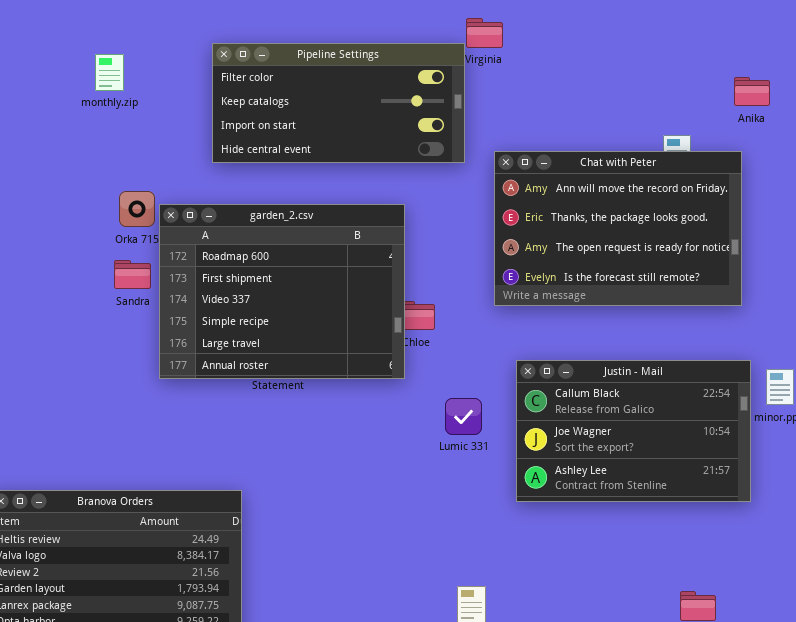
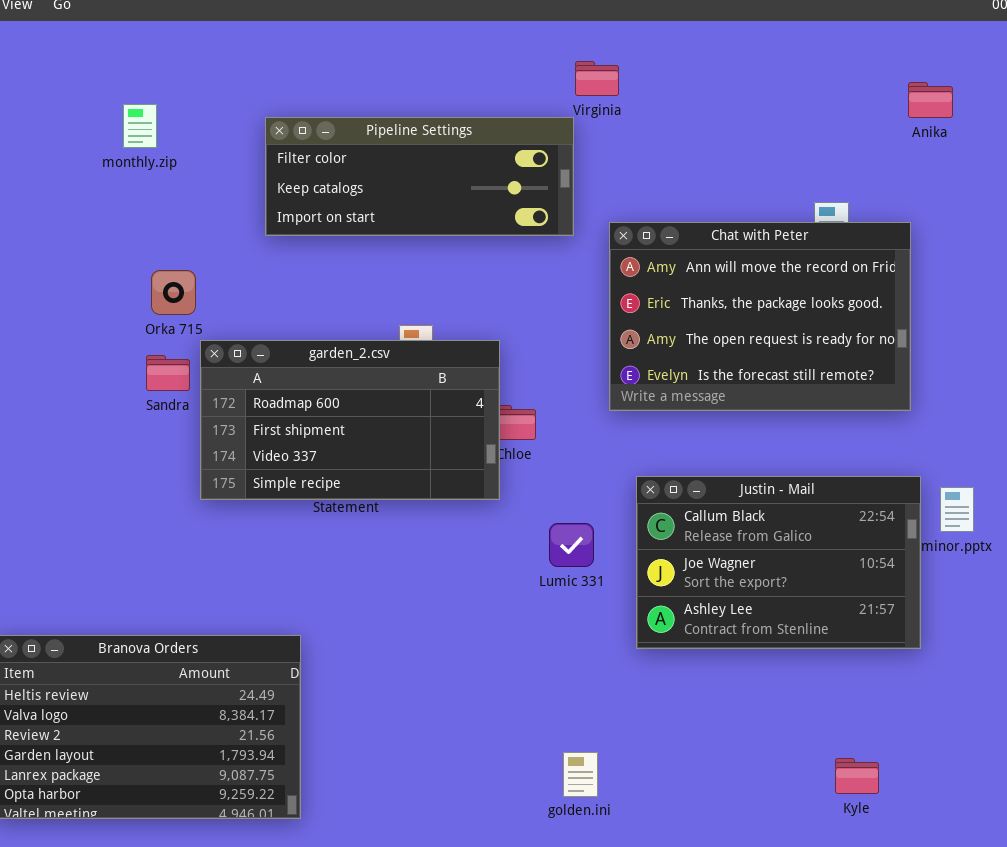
Pipeline Settings: [212,43,465,163] -> [265,117,574,236], resized
Anika: [734,77,770,106] -> [908,82,953,118], moved
garden_2.csv: [159,204,405,379] -> [200,340,500,500], resized

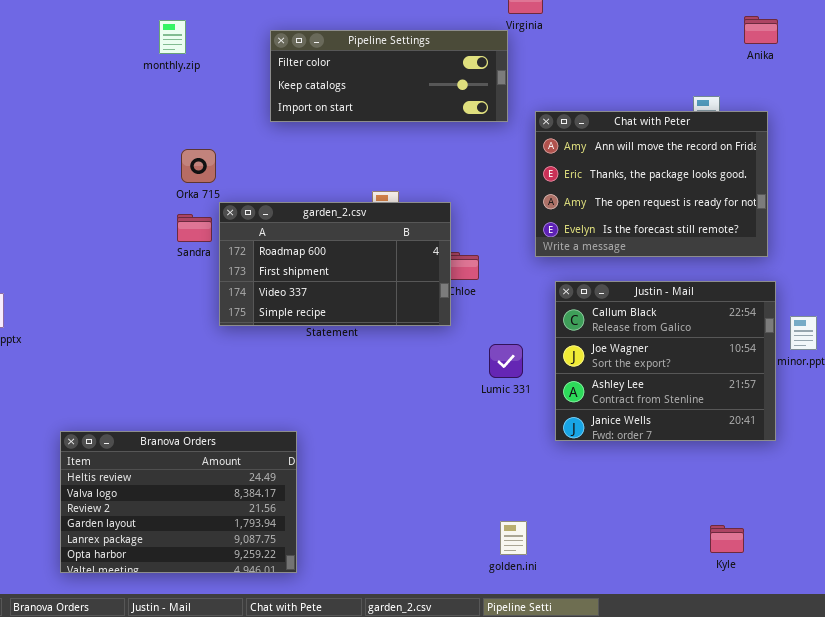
Anika: [908,82,953,118] -> [744,16,778,44], moved
Justin - Mail: [636,476,921,649] -> [555,281,776,441], resized

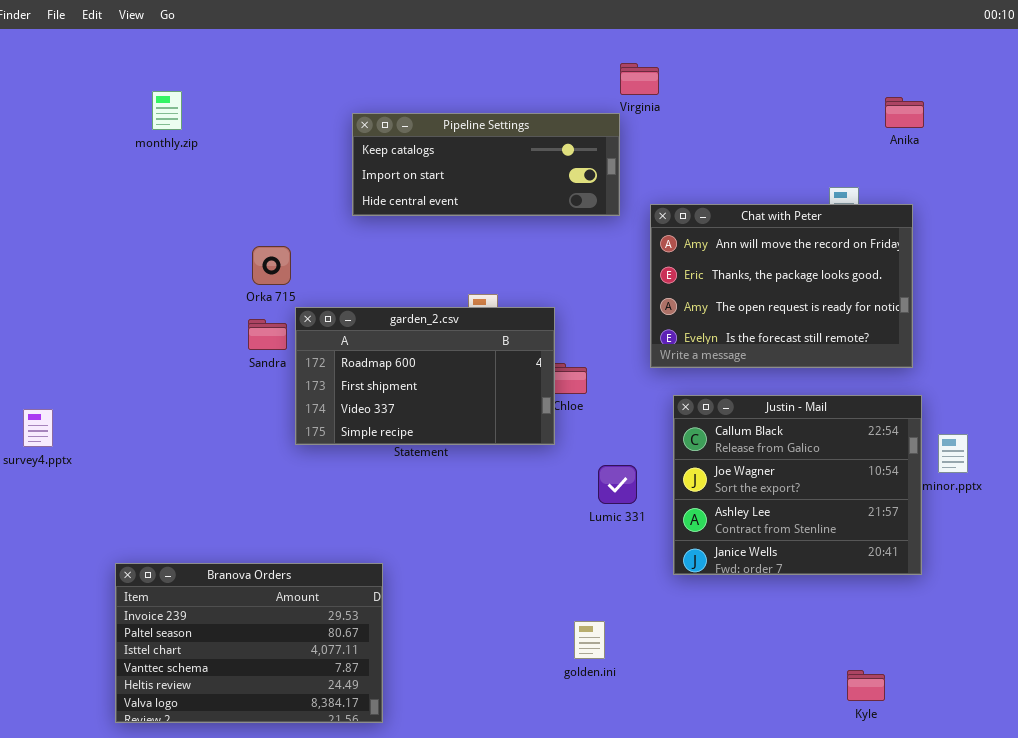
monthly.zip: [159,20,186,54] -> [152,91,182,130], moved
Pipeline Settings: [270,30,508,122] -> [352,113,620,216], scrolled down 1 row
Branova Orders: [60,431,297,573] -> [115,563,383,723], scrolled up 4 rows
golden.ini: [500,521,527,555] -> [574,621,605,659], moved

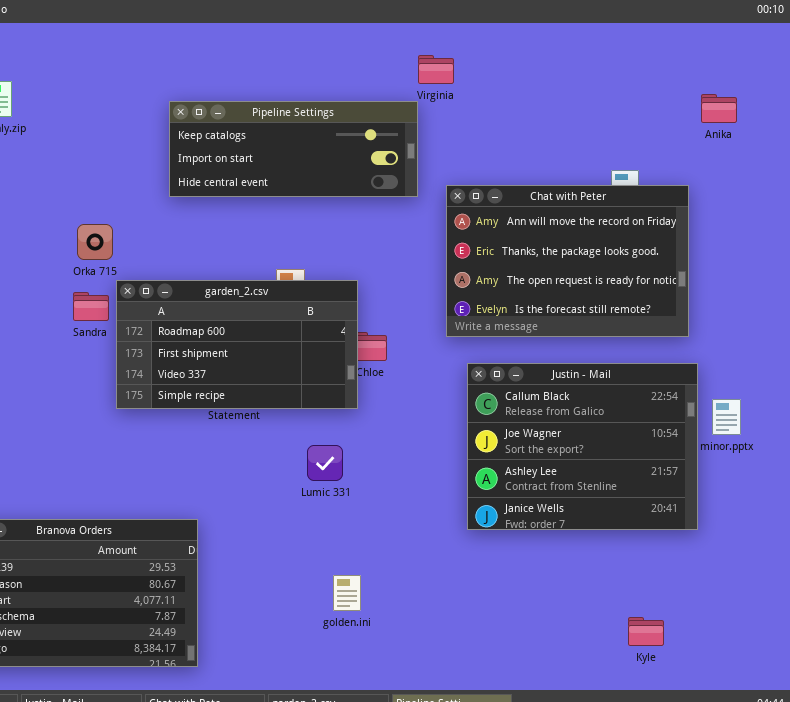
Anika: [885,97,924,128] -> [701,94,737,123], moved
Lumic 331: [598,465,637,504] -> [307,445,343,481], moved
golden.ini: [574,621,605,659] -> [333,575,361,611], moved

